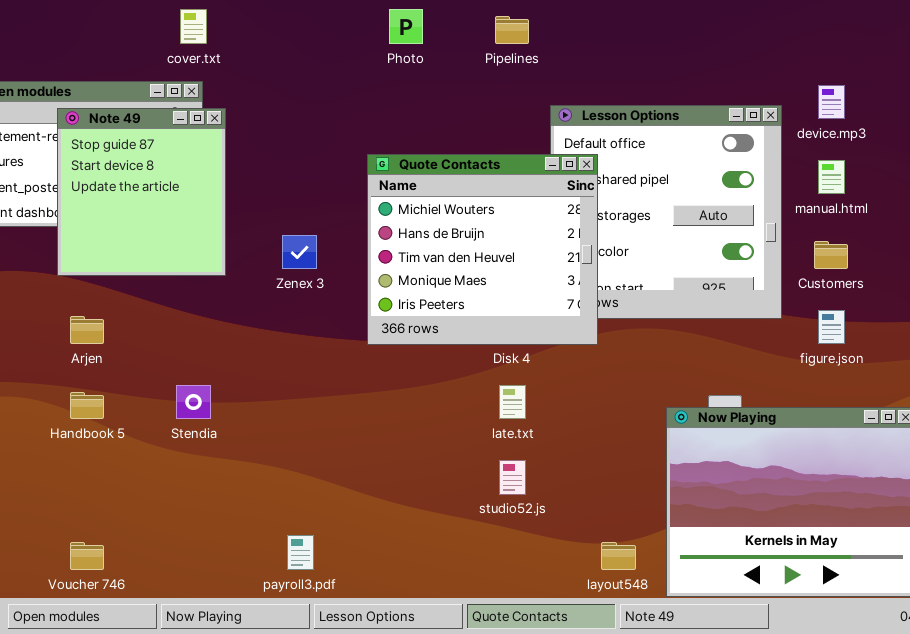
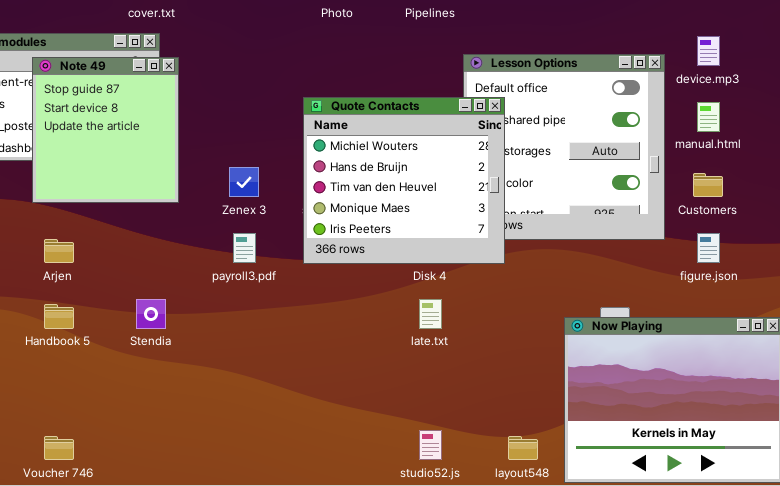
studio52.js: [499,460,526,495] -> [419,430,442,460], moved
payroll3.pdf: [287,535,314,570] -> [233,233,256,263], moved

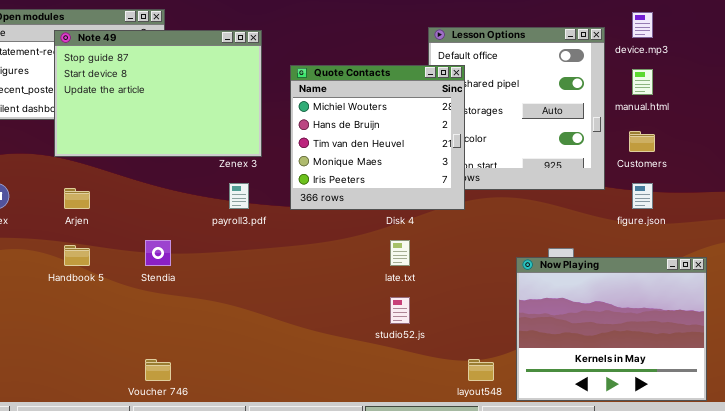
Note 49: [32,57,179,203] -> [54,30,262,157], resized
studio52.js: [419,430,442,460] -> [390,297,410,324], moved
Voucher 746: [44,436,74,460] -> [145,359,171,381], moved

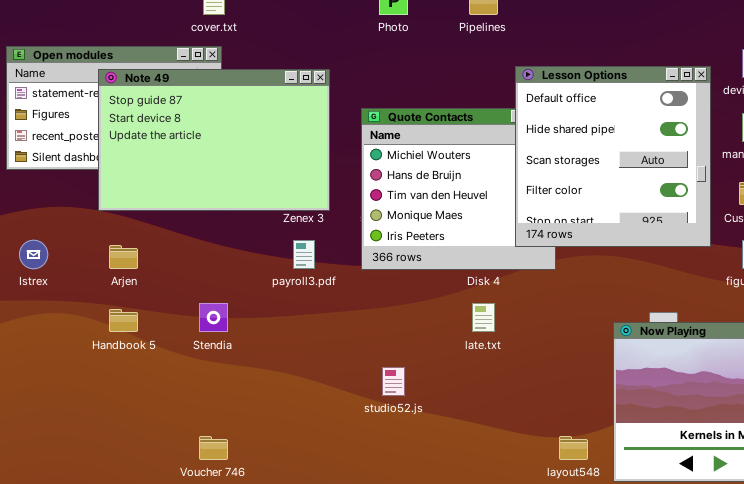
Lesson Options: [428,27,605,190] -> [515,66,711,247], raised
studio52.js: [390,297,410,324] -> [382,367,405,396], moved

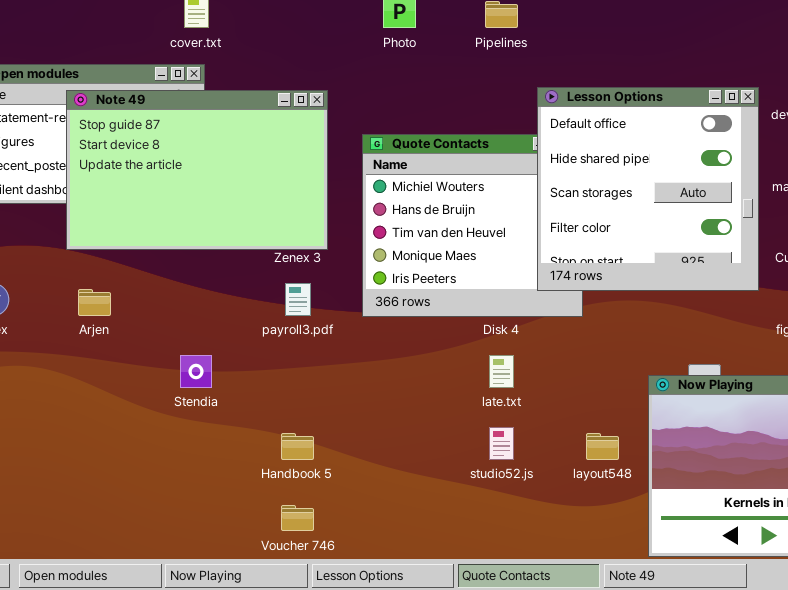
Handbook 5: [109,309,138,332] -> [281,433,314,460], moved
studio52.js: [382,367,405,396] -> [489,427,514,460], moved
Voucher 746: [199,436,228,460] -> [281,505,314,531], moved
layout548: [559,436,588,460] -> [586,433,619,460], moved

